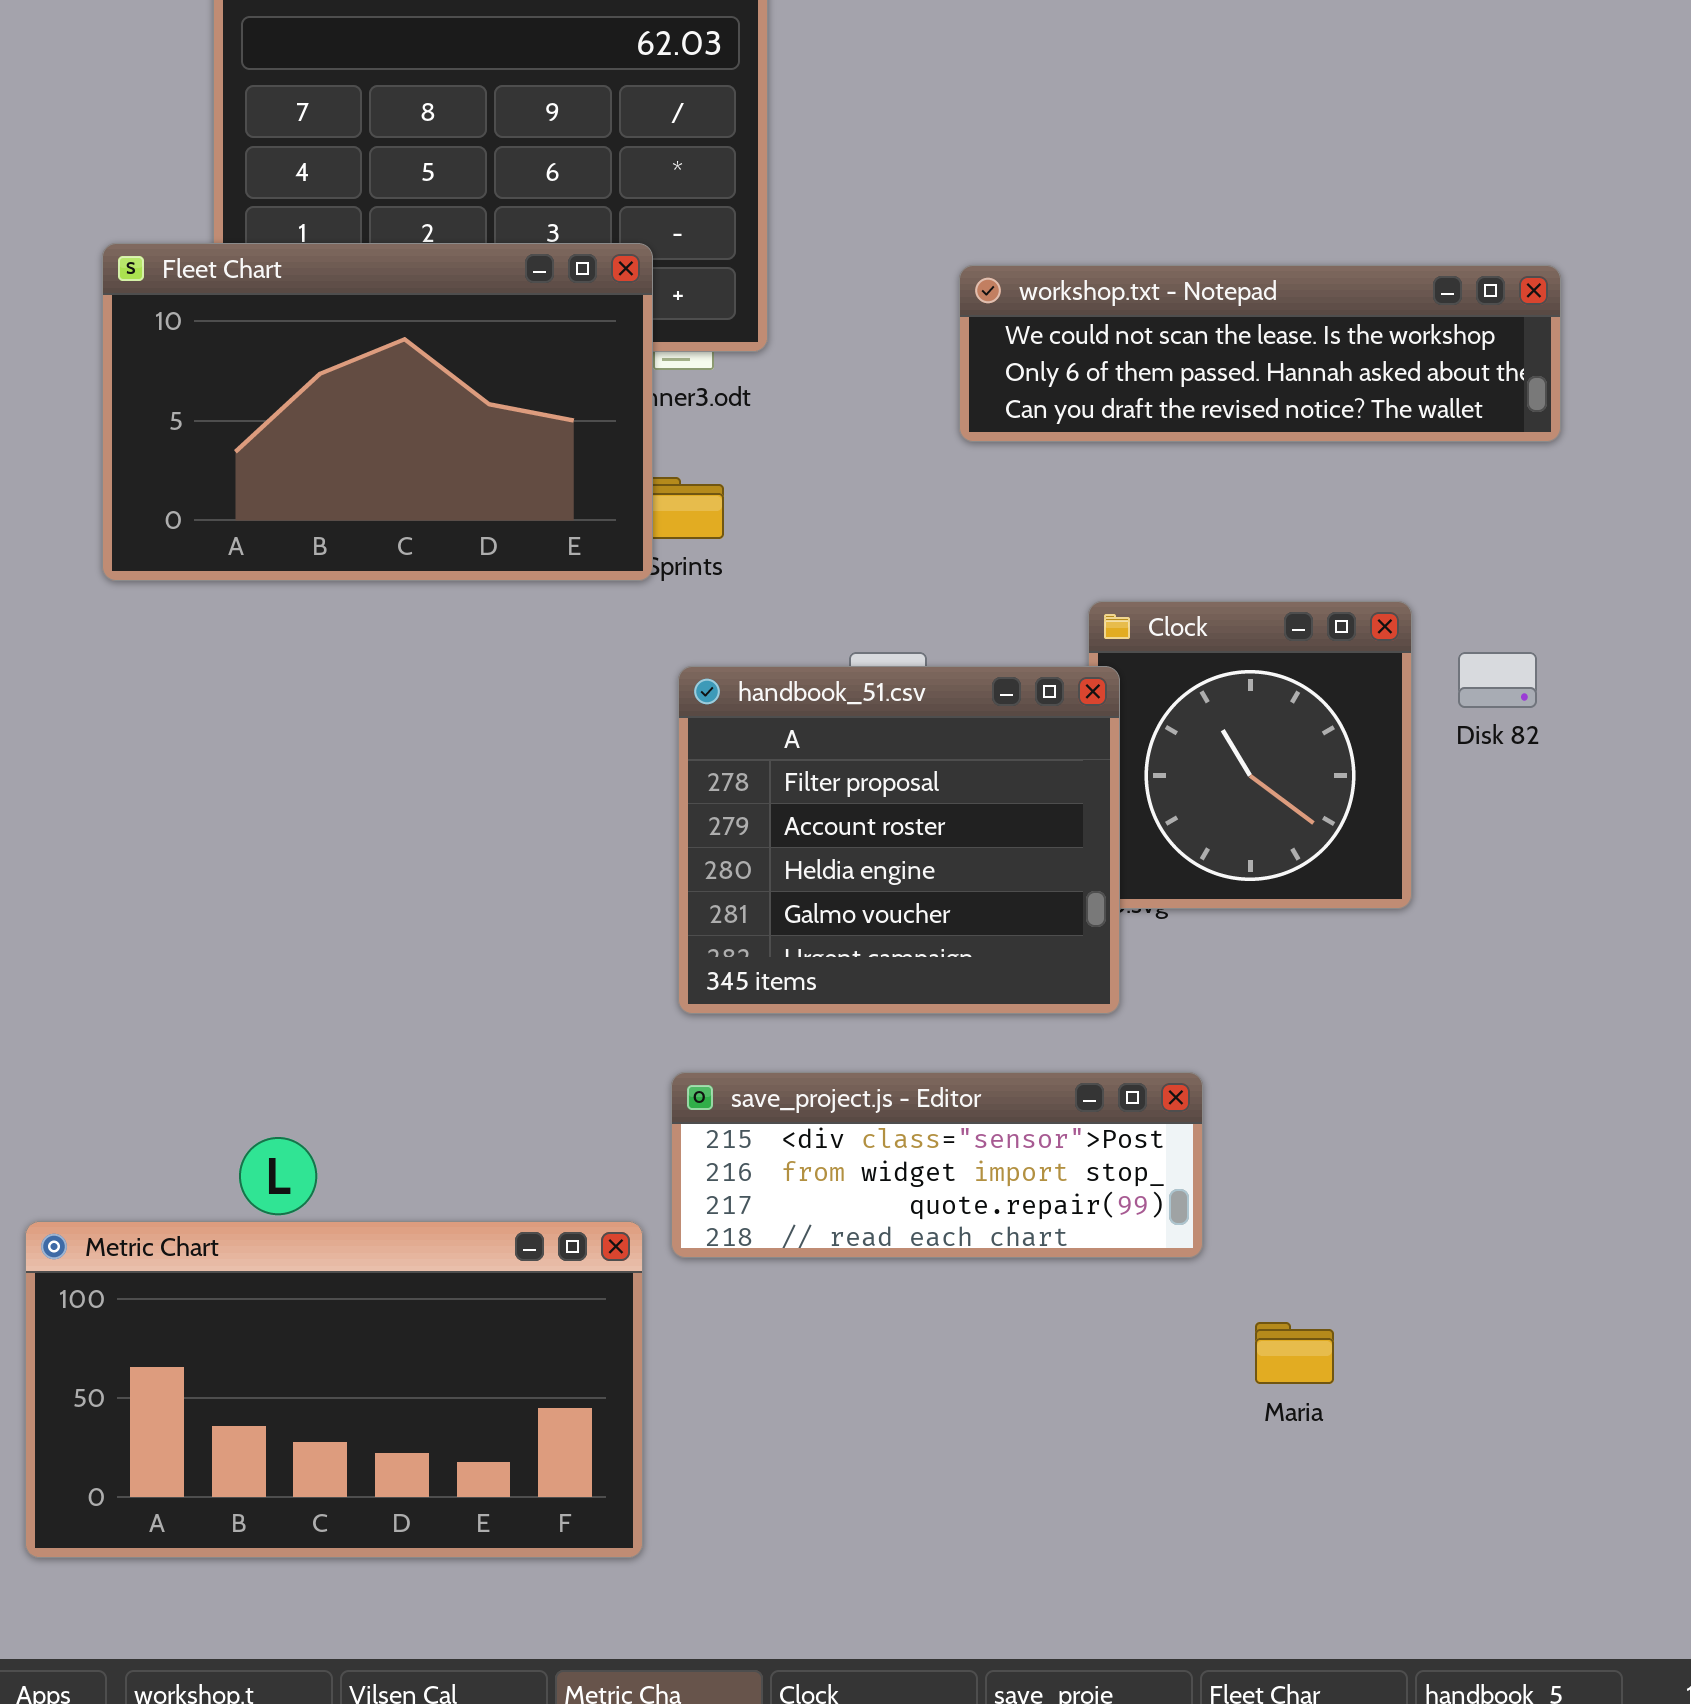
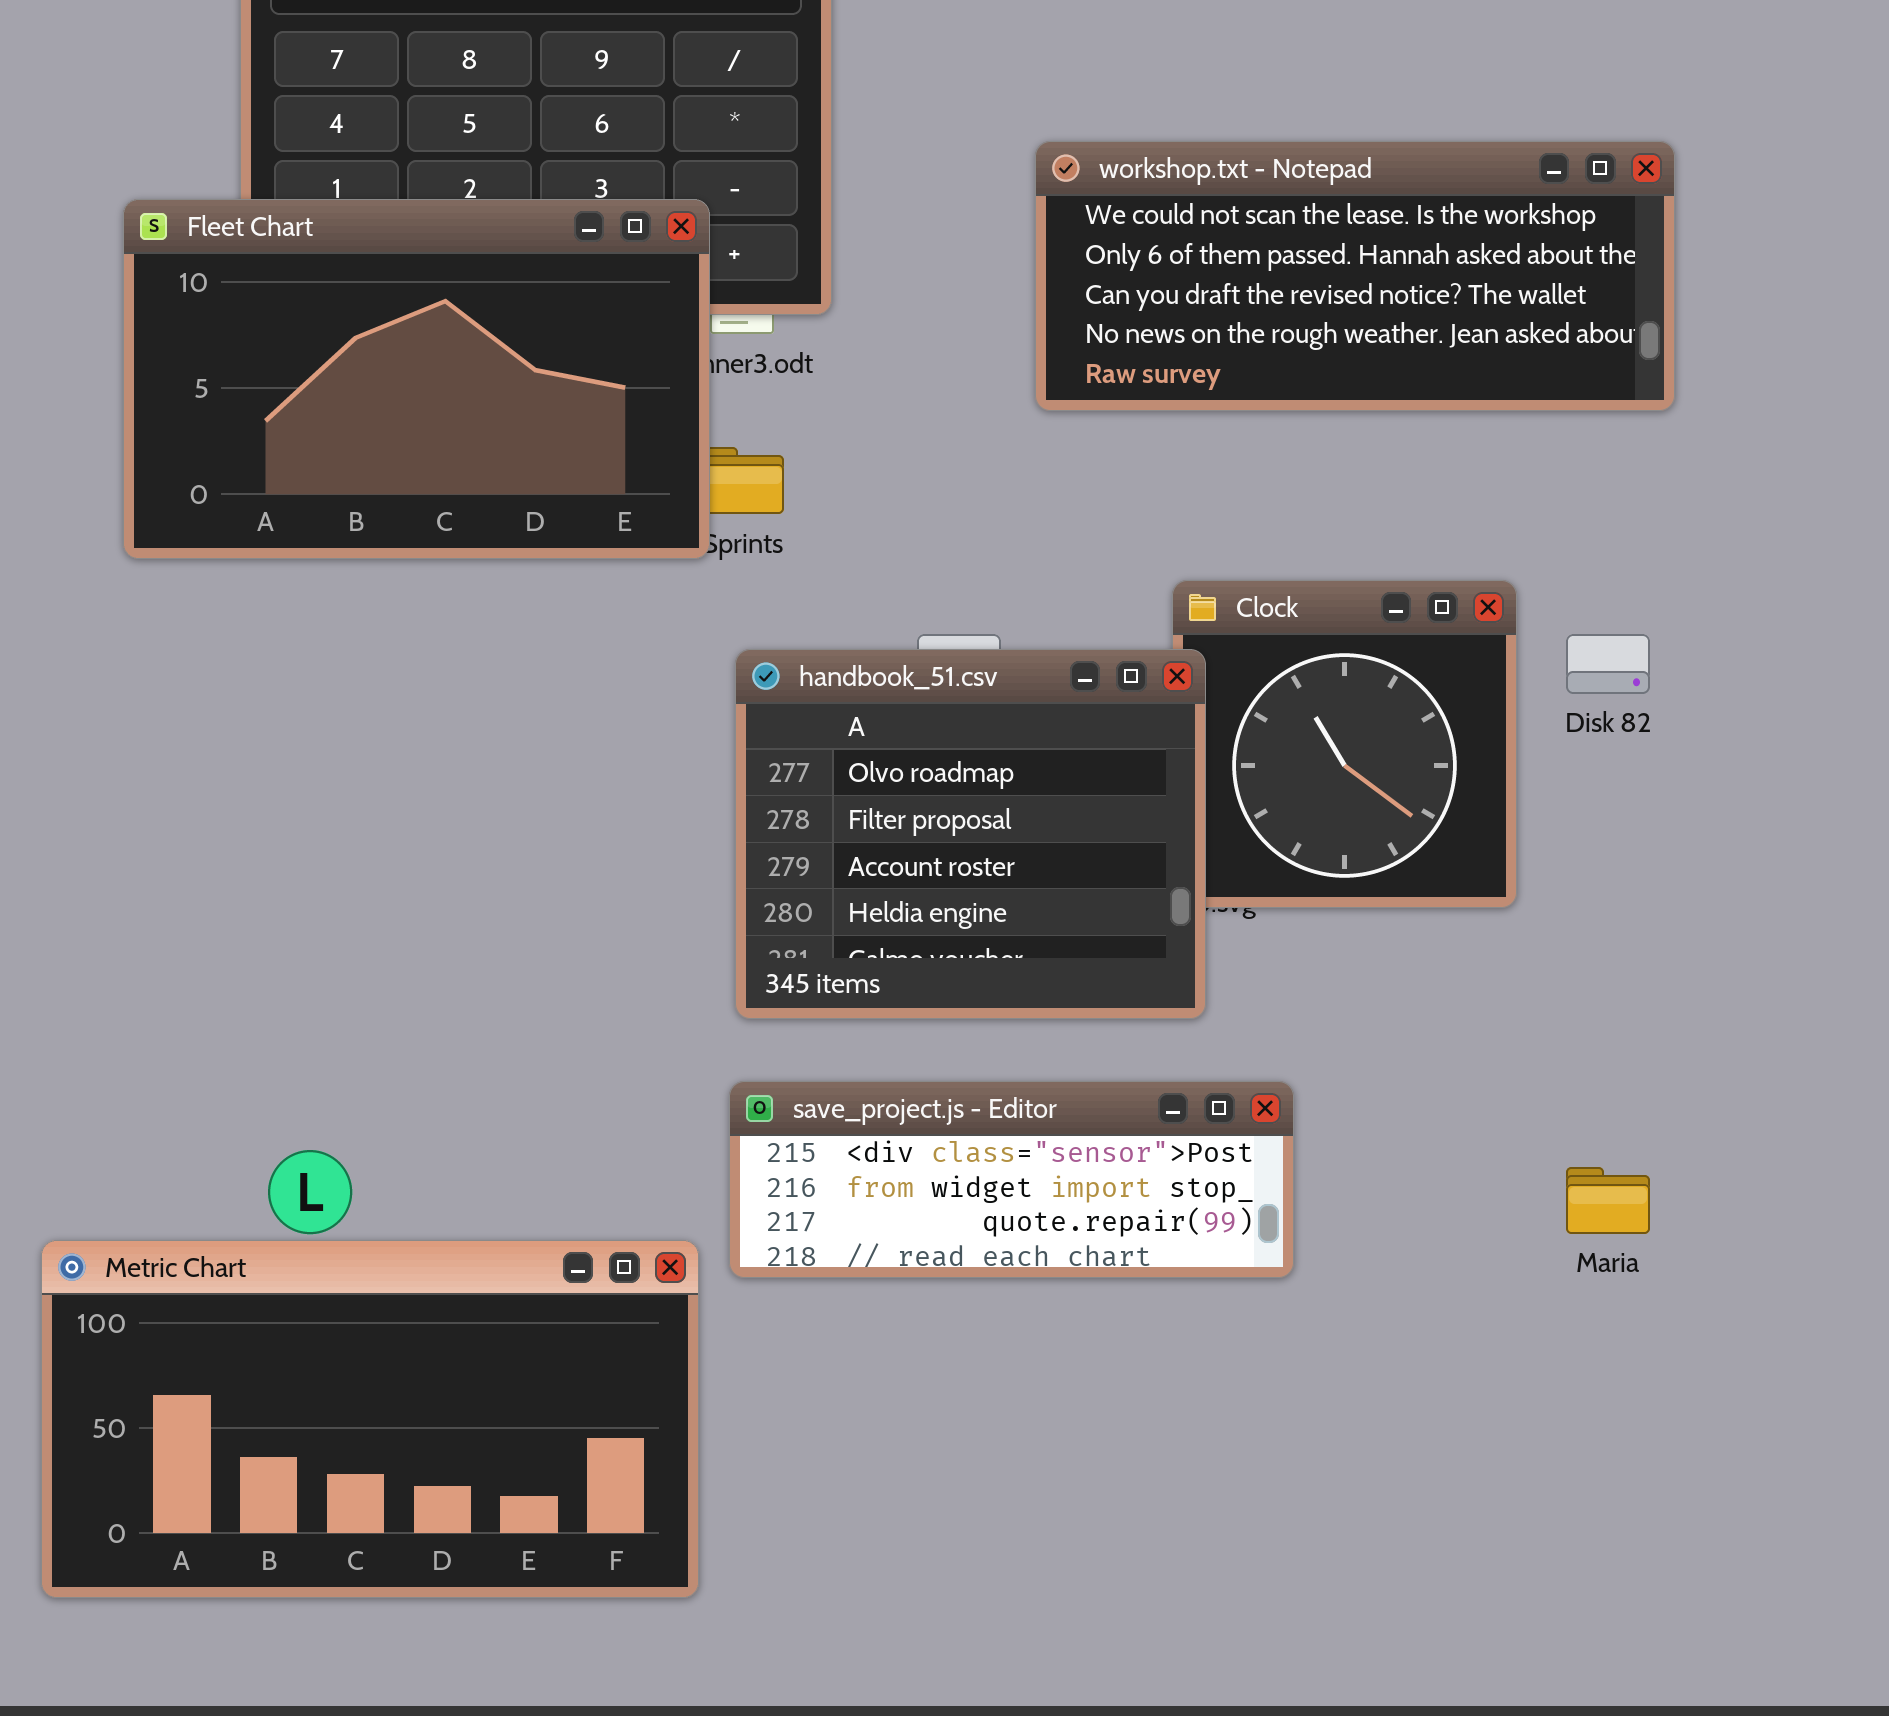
workshop.txt - Notepad: [959,265,1561,442] -> [1035,141,1675,411], resized
handbook_51.csv: [678,666,1120,1014] -> [735,649,1206,1019], scrolled up 1 row
Maria: [1255,1322,1334,1384] -> [1566,1167,1650,1234], moved

